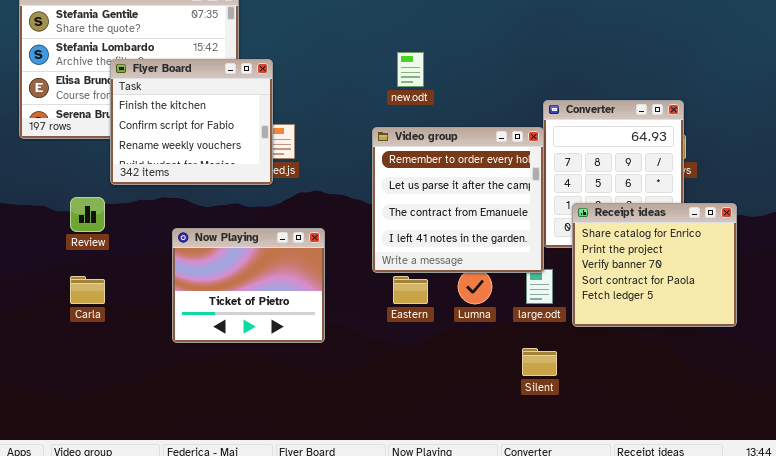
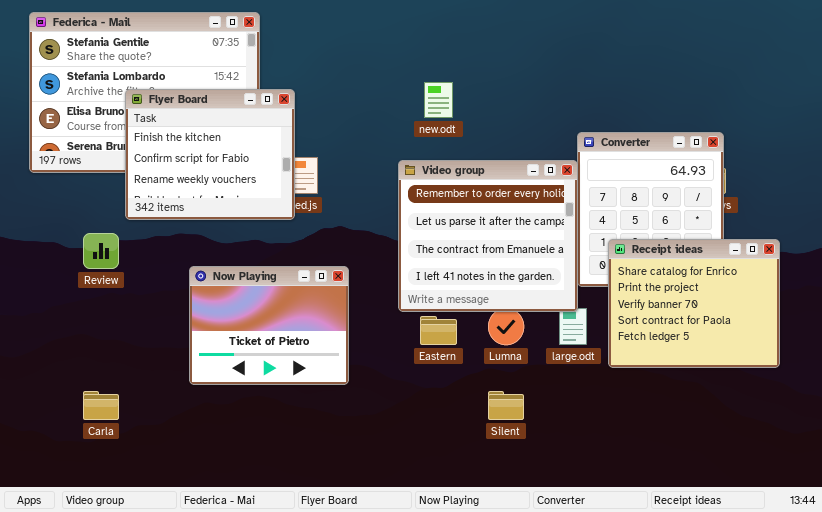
Carla: [70,276,105,304] -> [83,391,119,420], moved
Silent: [522,348,557,376] -> [488,391,524,420], moved

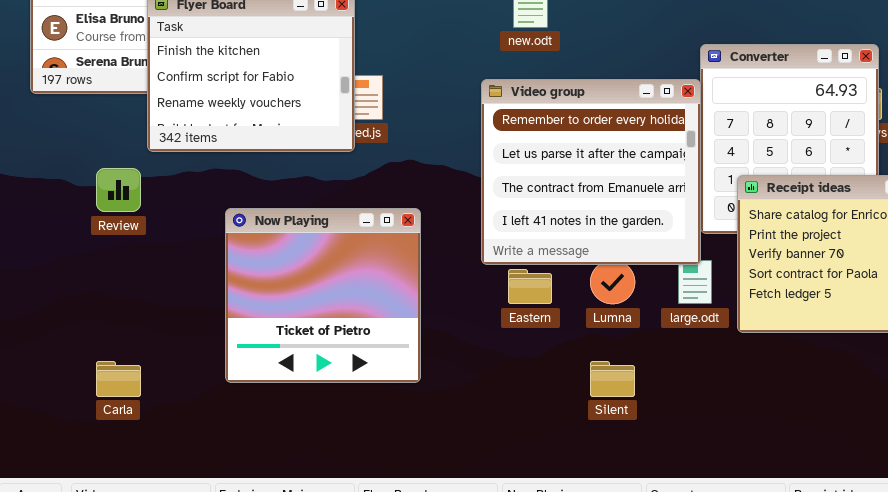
Now Playing: [189,266,349,385] -> [225,208,421,383], resized

